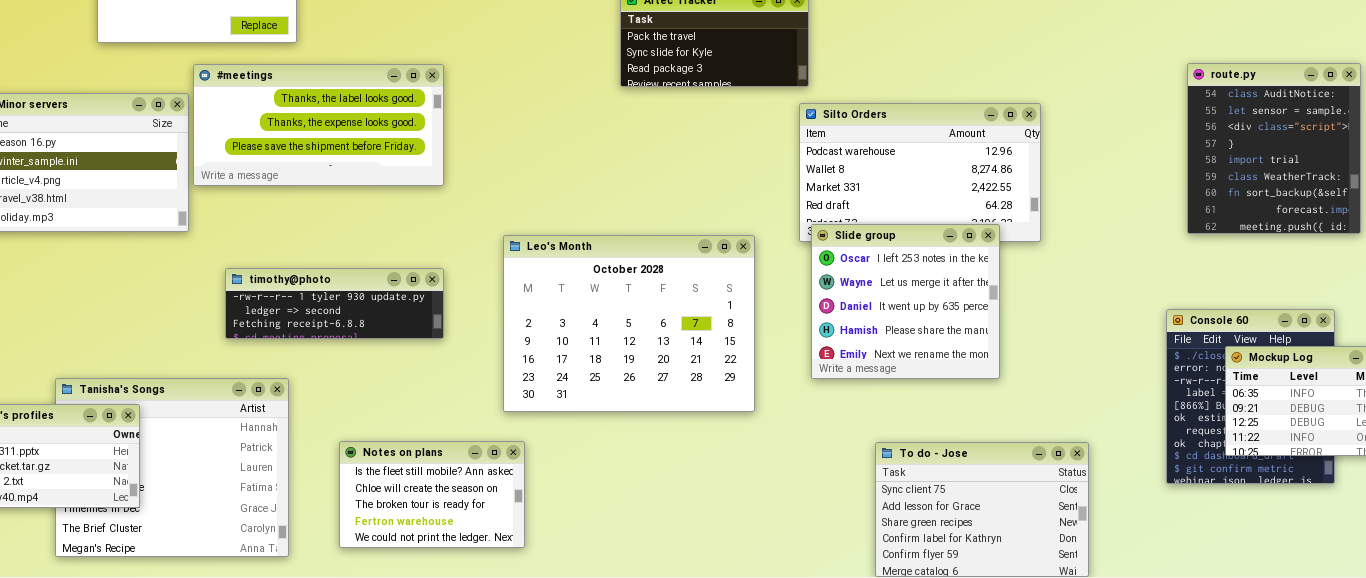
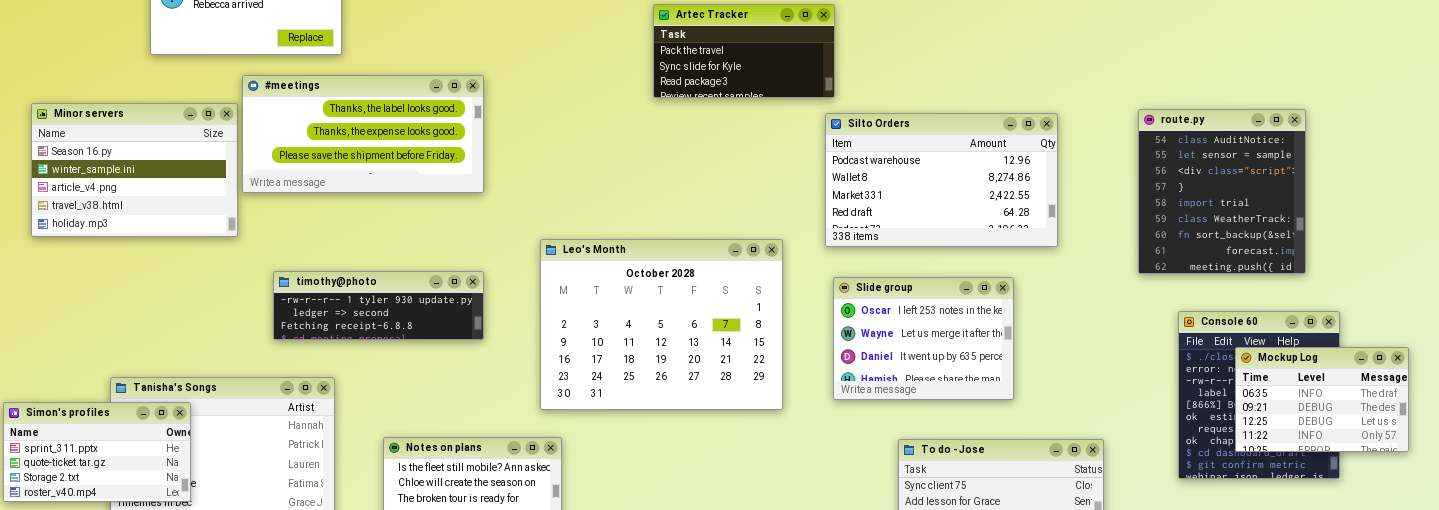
route.py: [1187,63,1361,234] -> [1138,109,1306,274], moved
Slide group: [811,224,1000,379] -> [833,277,1014,400], moved, resized

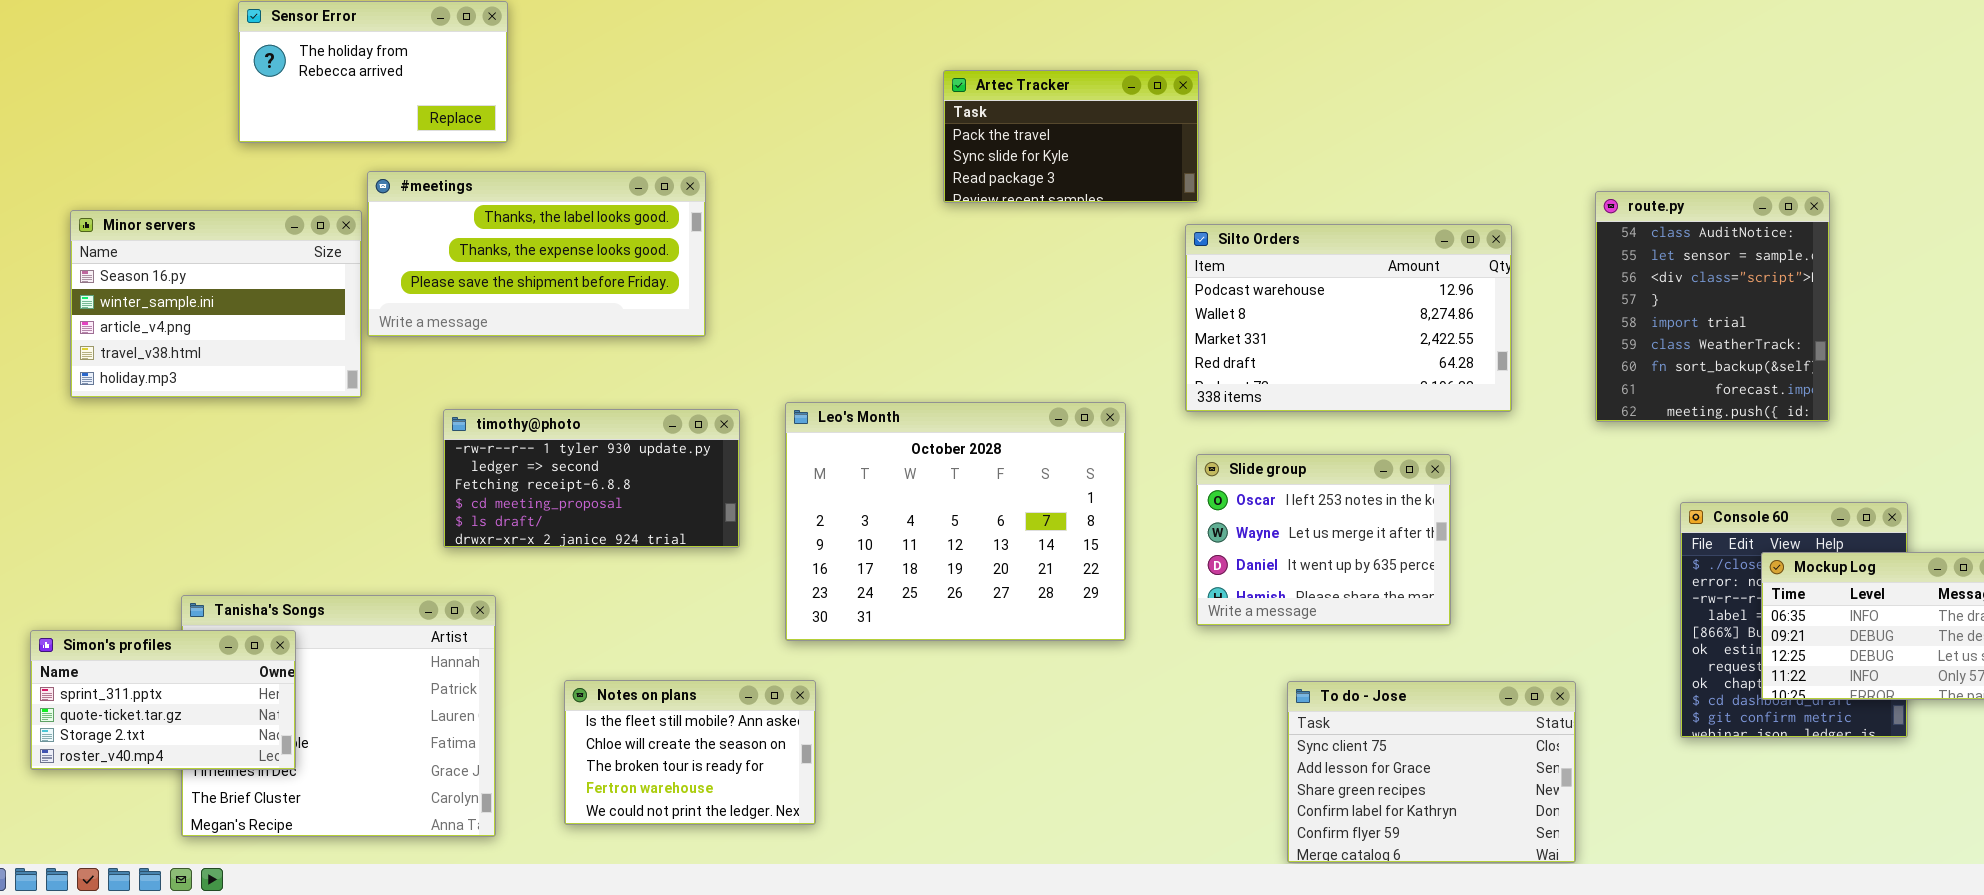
route.py: [1138,109,1306,274] -> [1595,191,1830,422], moved
timothy@photo: [273,271,484,340] -> [443,409,740,548], moved, resized

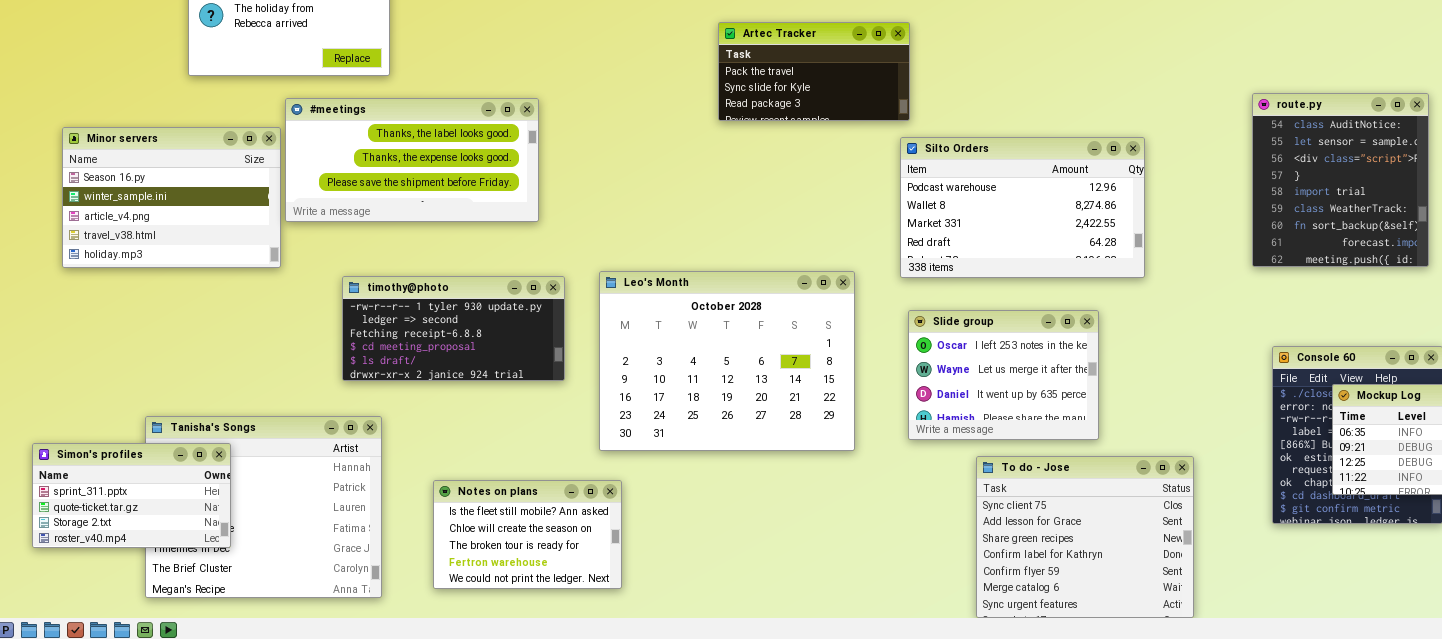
route.py: [1595,191,1830,422] -> [1252,93,1429,267], moved
To do - Jose: [1287,681,1576,863] -> [976,456,1194,618], resized

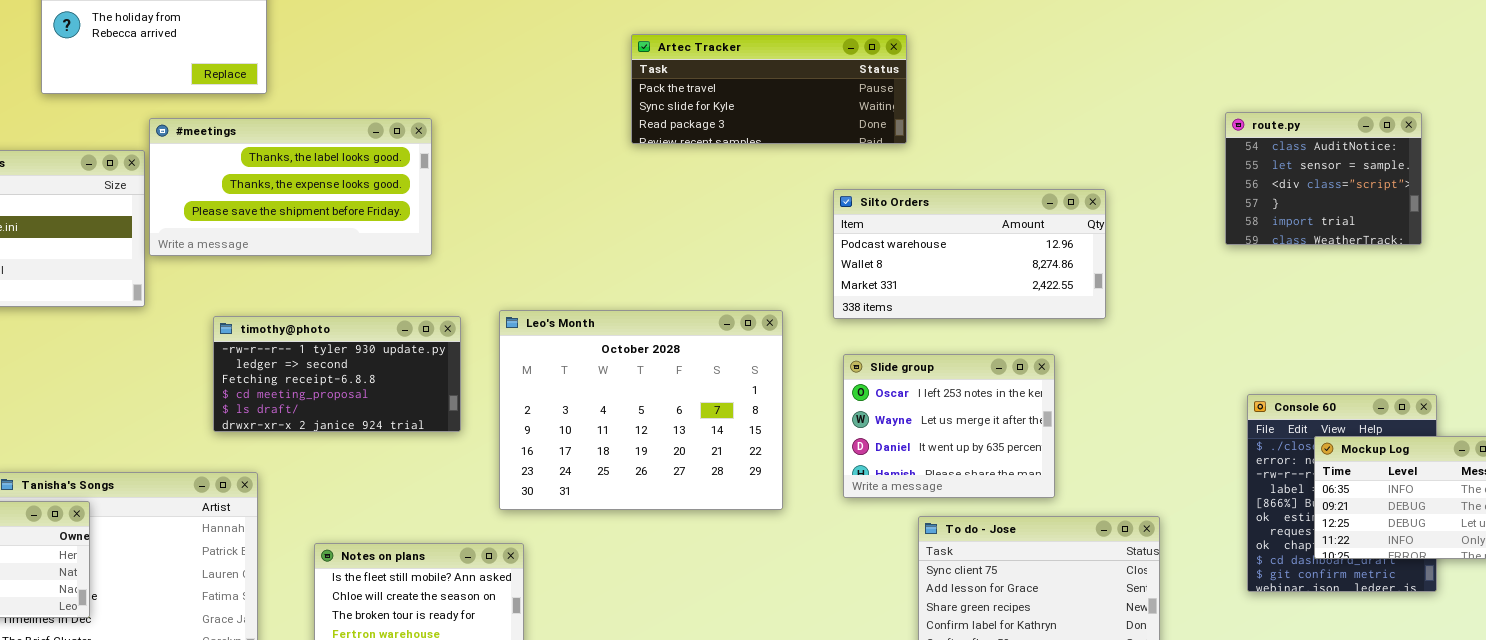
Artec Tracker: [718,22,910,121] -> [631,34,907,144], resized
route.py: [1252,93,1429,267] -> [1225,112,1422,245], resized
Silto Orders: [900,137,1145,278] -> [833,189,1106,319], resized

